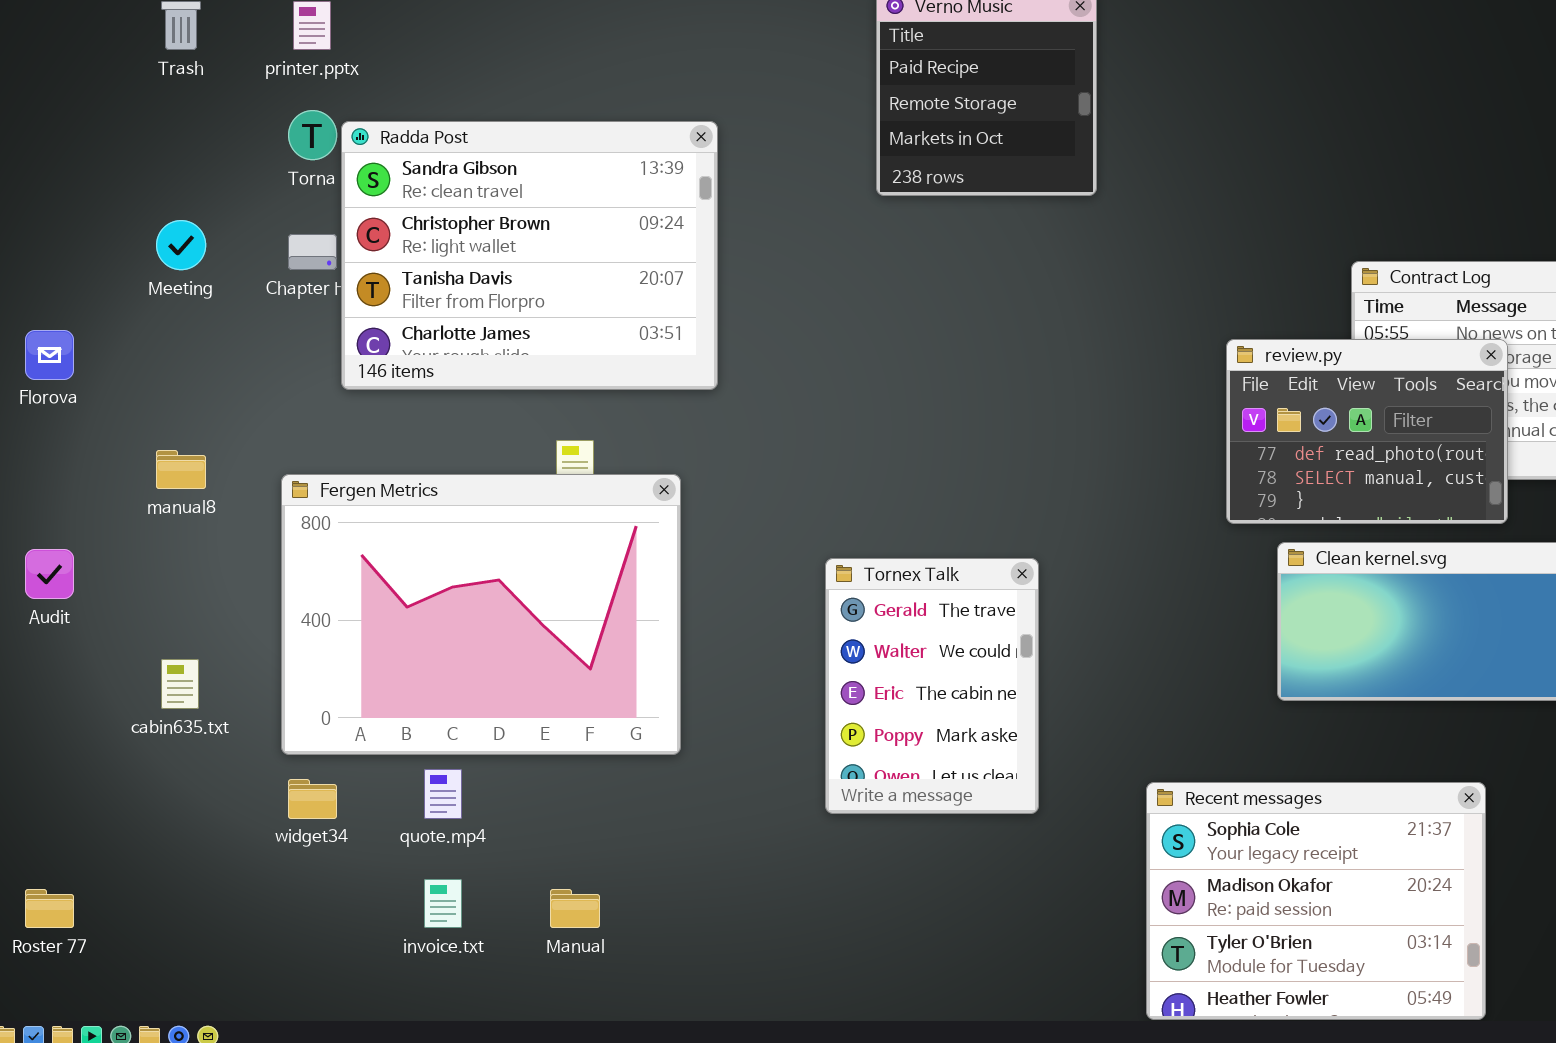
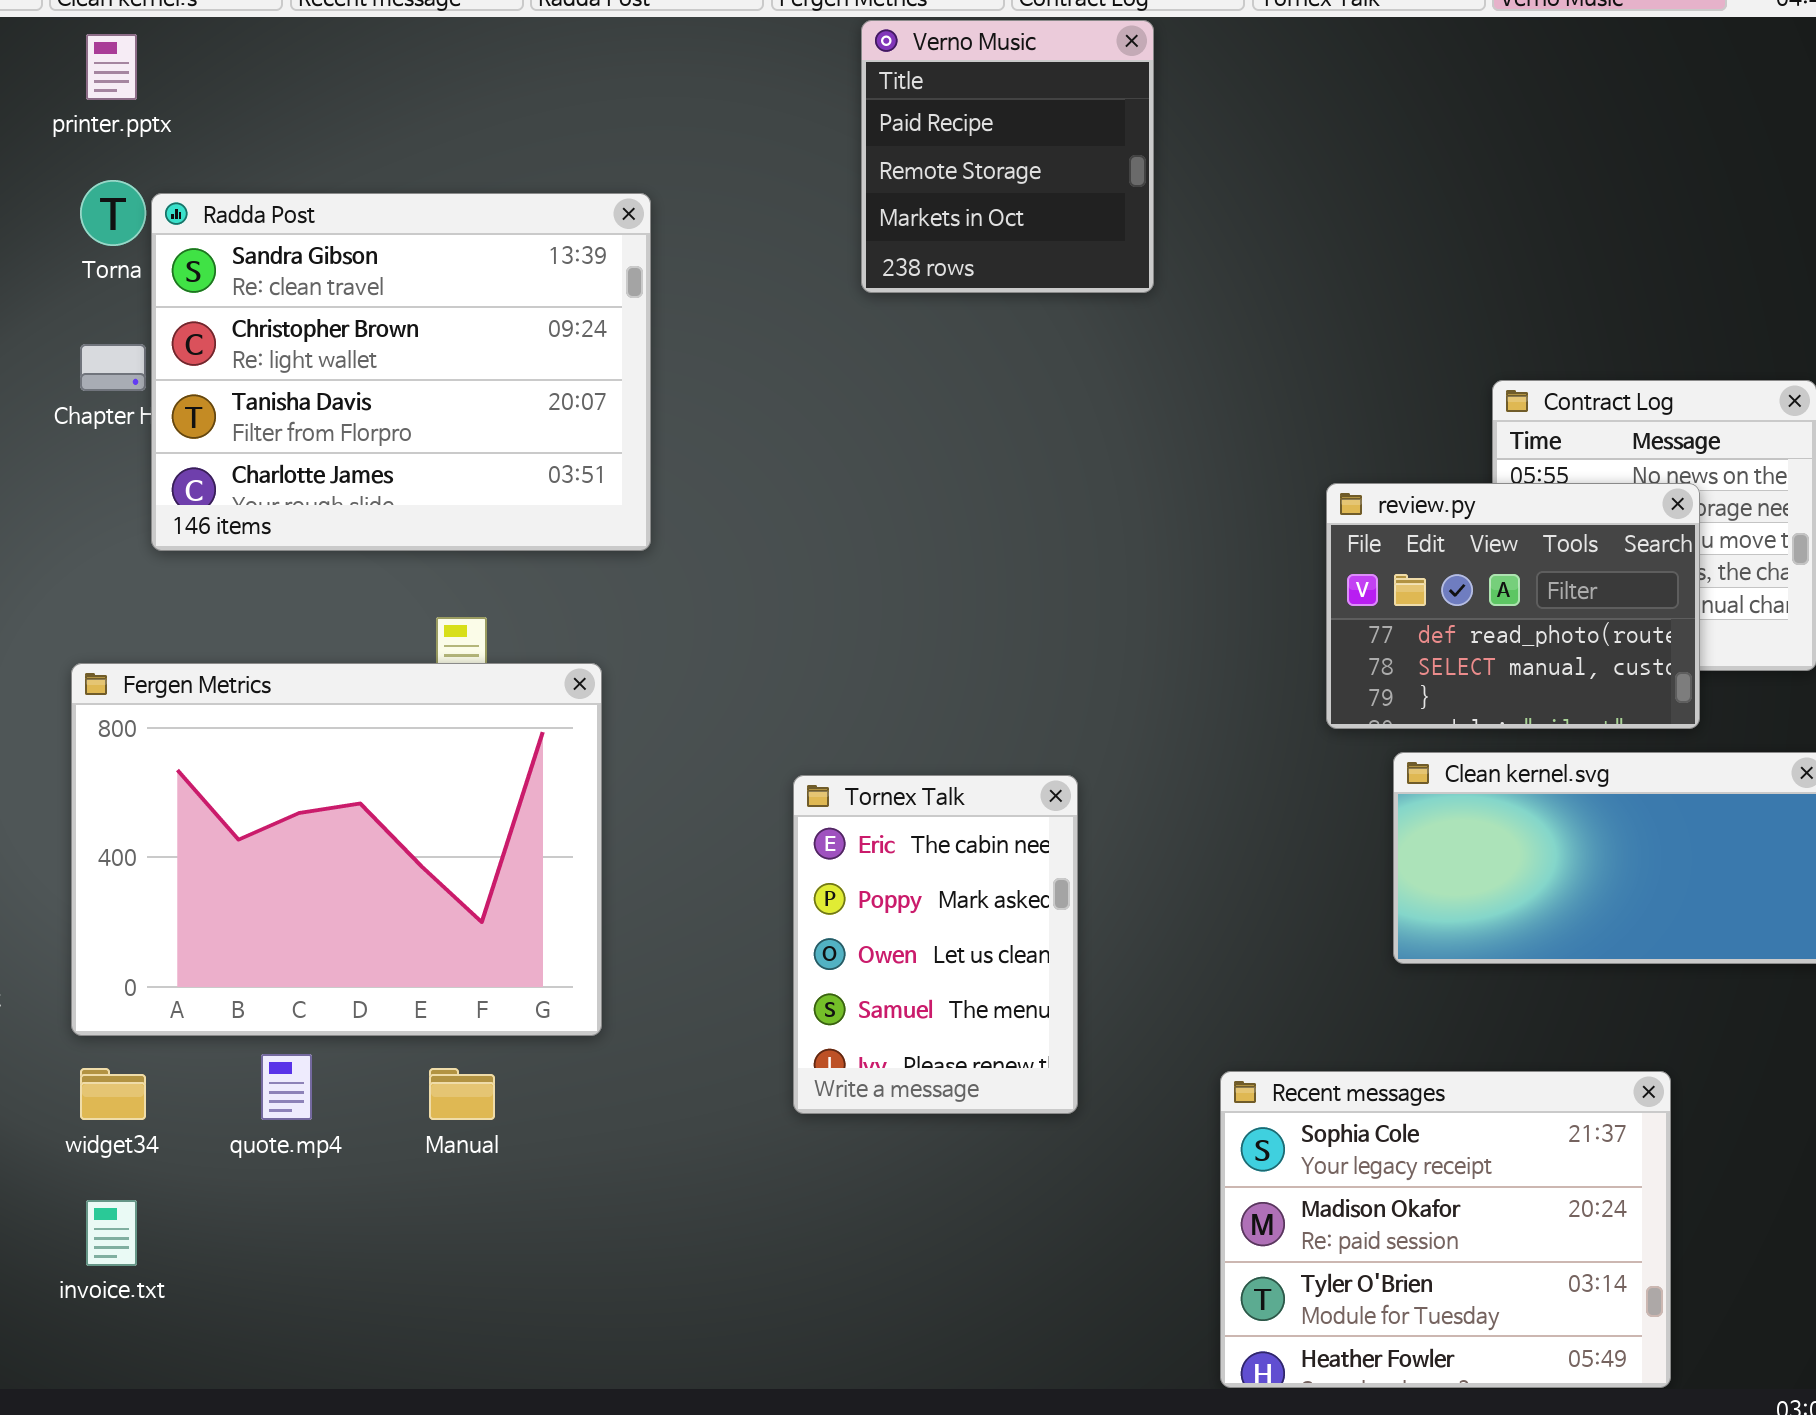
Tornex Talk: [825,558,1039,814] -> [793,775,1078,1114], scrolled down 2 rows
invoice.txt: [424,879,462,928] -> [86,1200,137,1266], moved
Manual: [550,889,600,928] -> [429,1068,495,1120], moved

